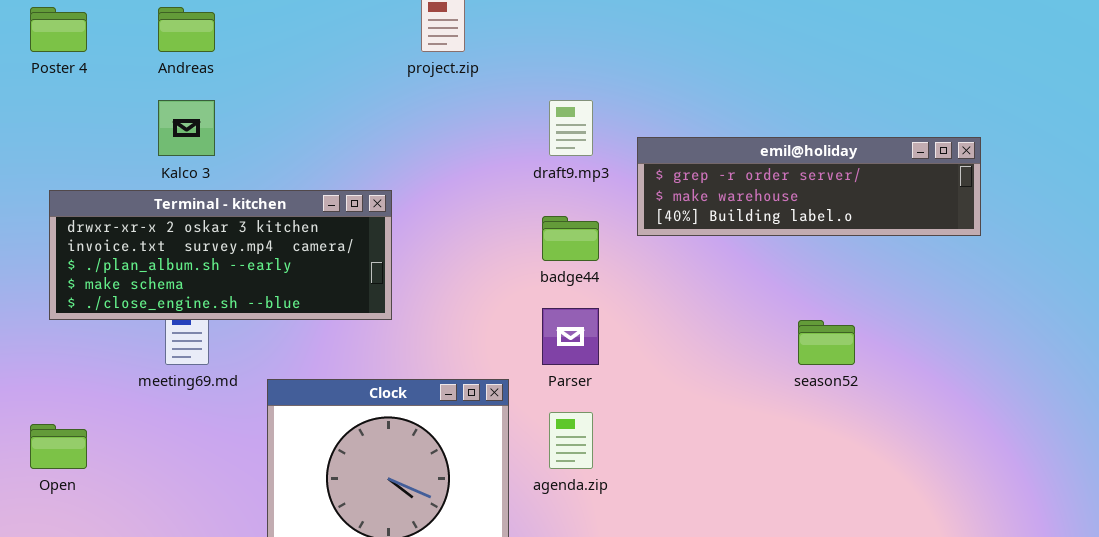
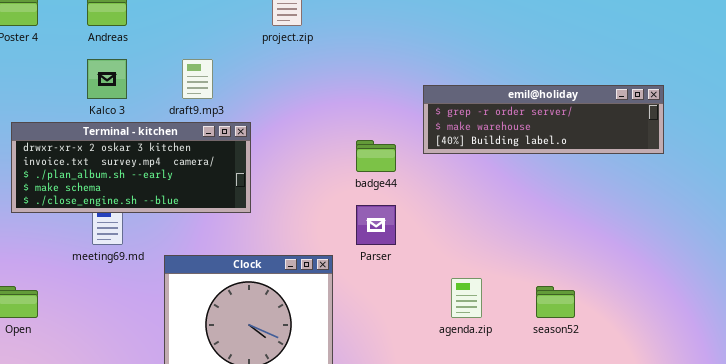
draft9.mp3: [549,100,593,156] -> [182,59,213,99], moved
season52: [798,320,855,365] -> [536,286,575,318], moved
agenda.zip: [549,412,593,469] -> [451,278,482,318], moved

